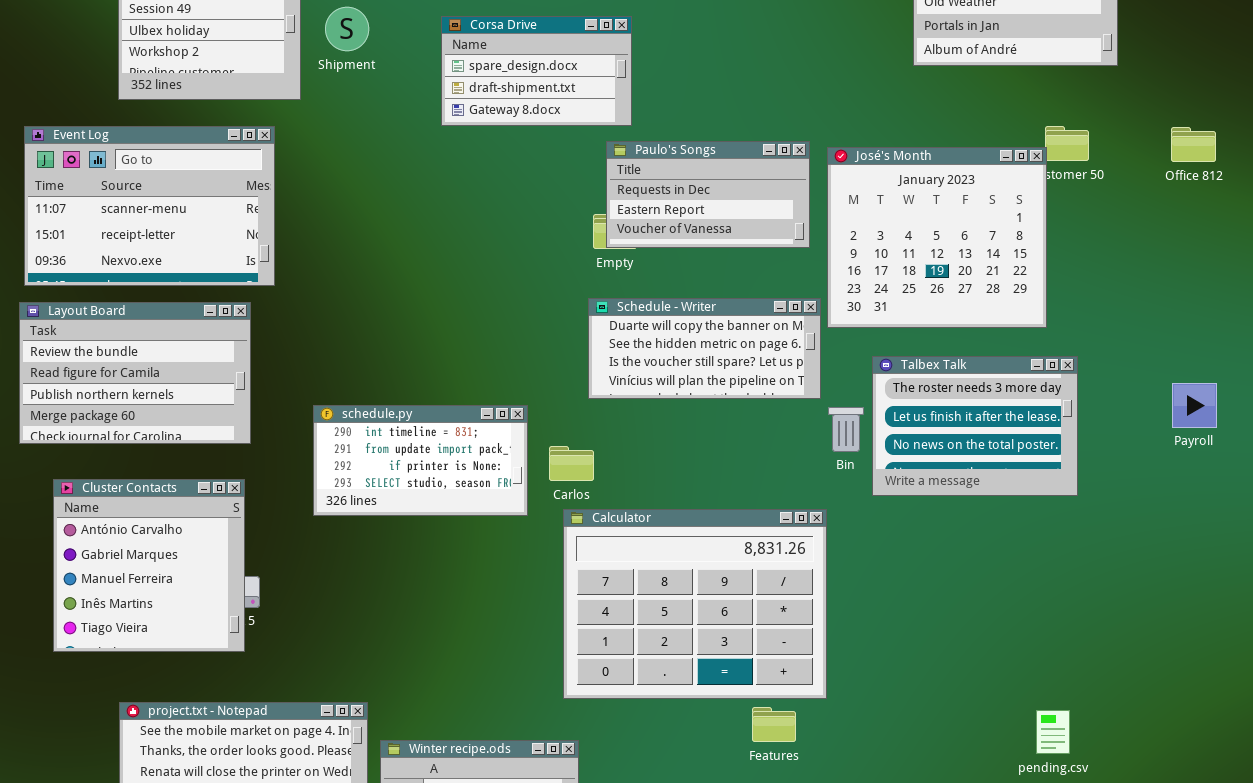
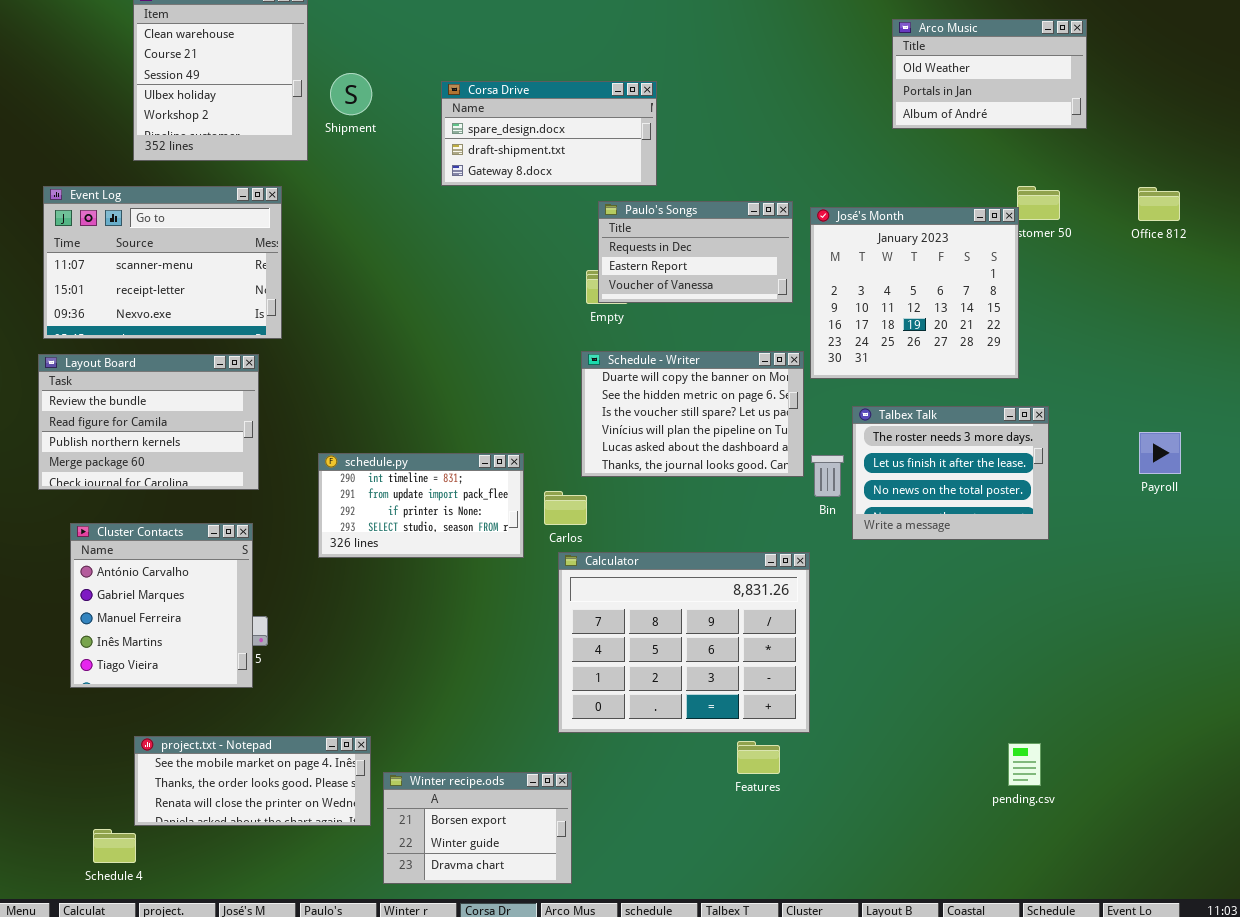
Corsa Drive: [441,16,632,126] -> [441,81,657,186], resized
Schedule - Writer: [588,298,821,399] -> [581,351,804,477], resized

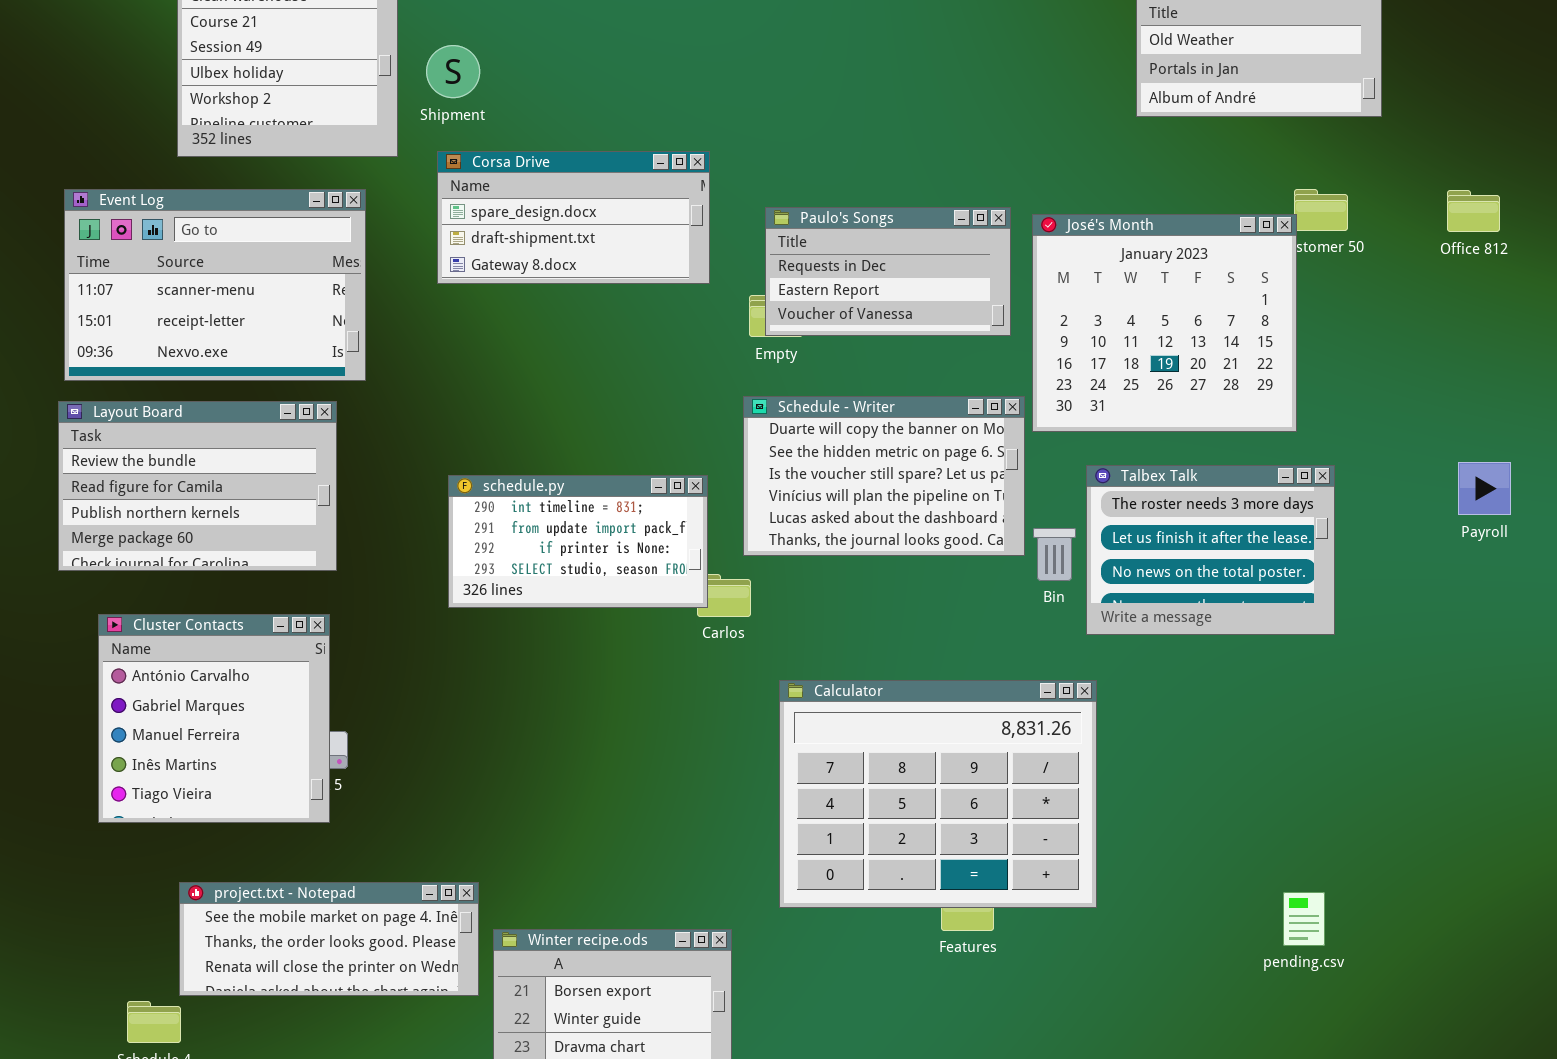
Corsa Drive: [441,81,657,186] -> [437,151,710,284], moved
Payroll: [1139,432,1181,474] -> [1458,462,1511,515], moved
schedule.py: [318,453,524,558] -> [448,475,708,608], moved
Calculator: [558,552,810,733] -> [779,680,1097,908], moved

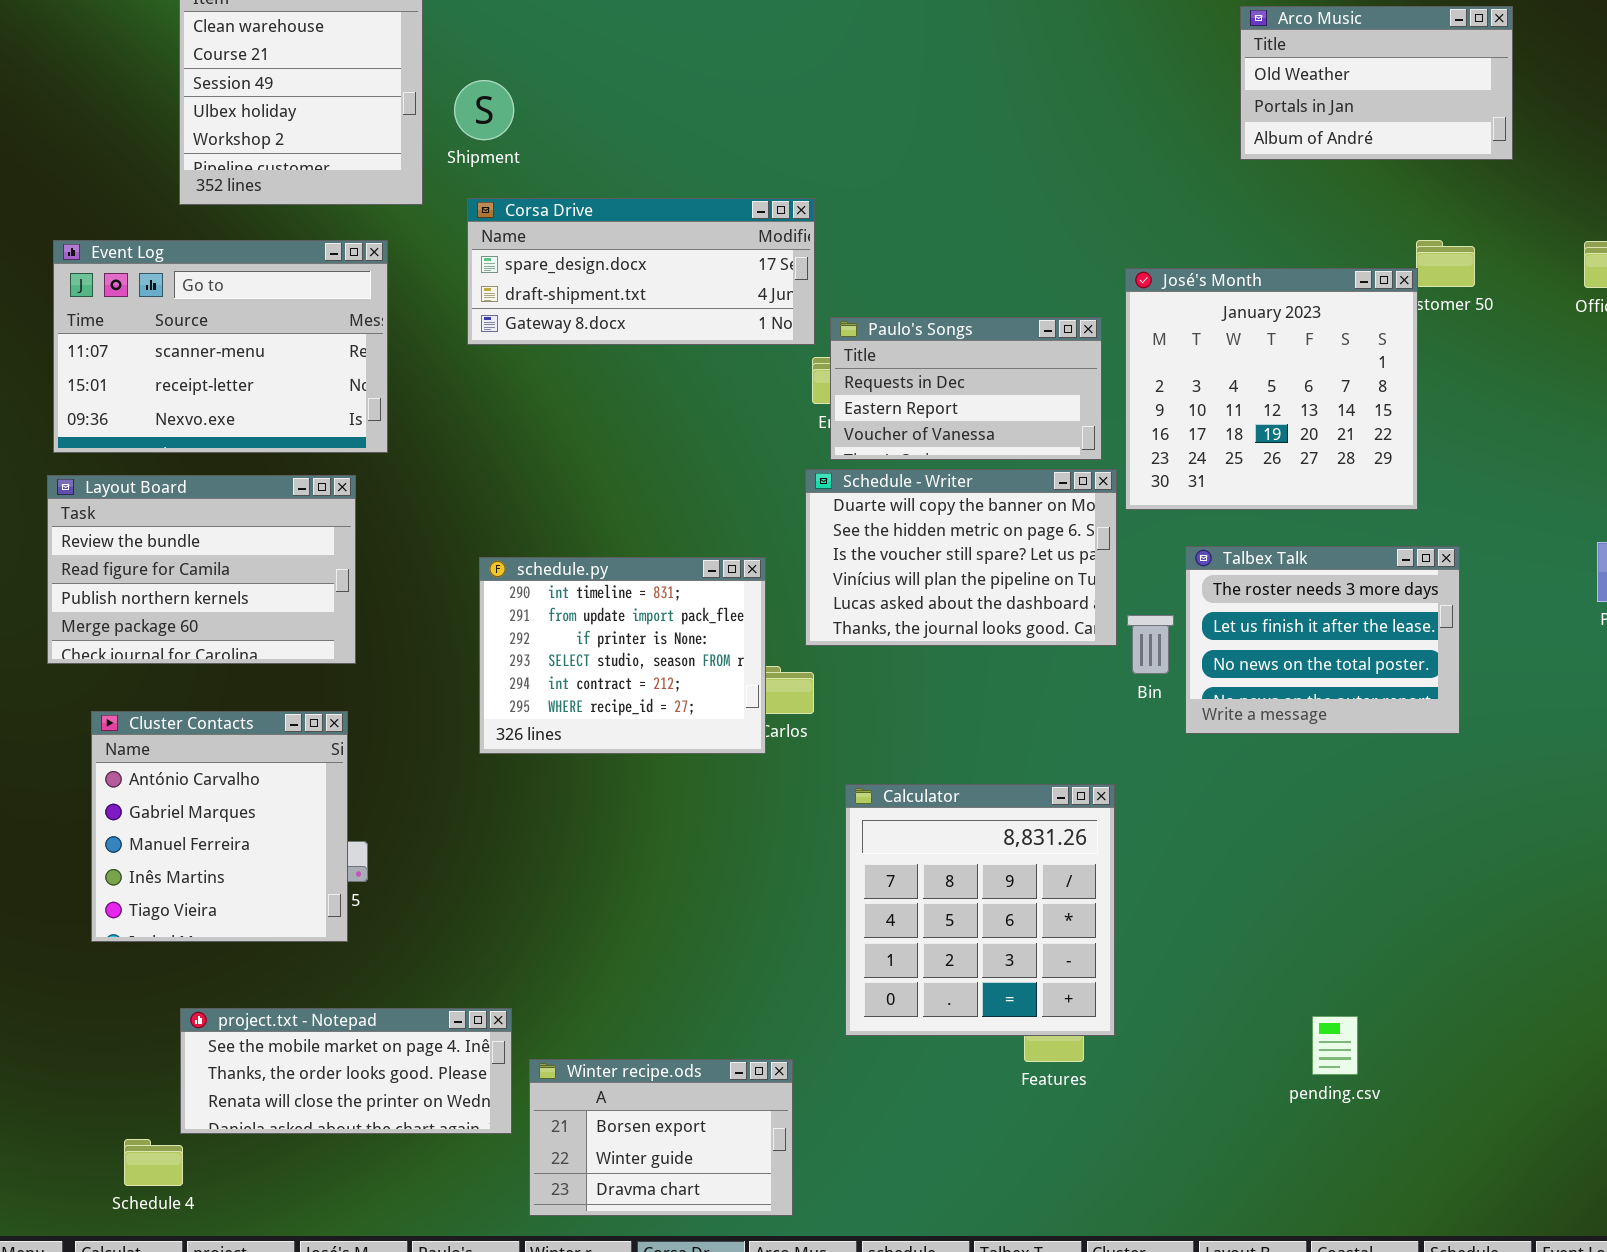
Corsa Drive: [437,151,710,284] -> [467,198,815,345], resized
Paulo's Songs: [765,207,1011,336] -> [830,317,1102,460], moved
schedule.py: [448,475,708,608] -> [479,557,766,754], resized
Calculator: [779,680,1097,908] -> [845,784,1115,1036], resized
pending.csv: [1283,892,1325,946] -> [1312,1016,1358,1075], moved

